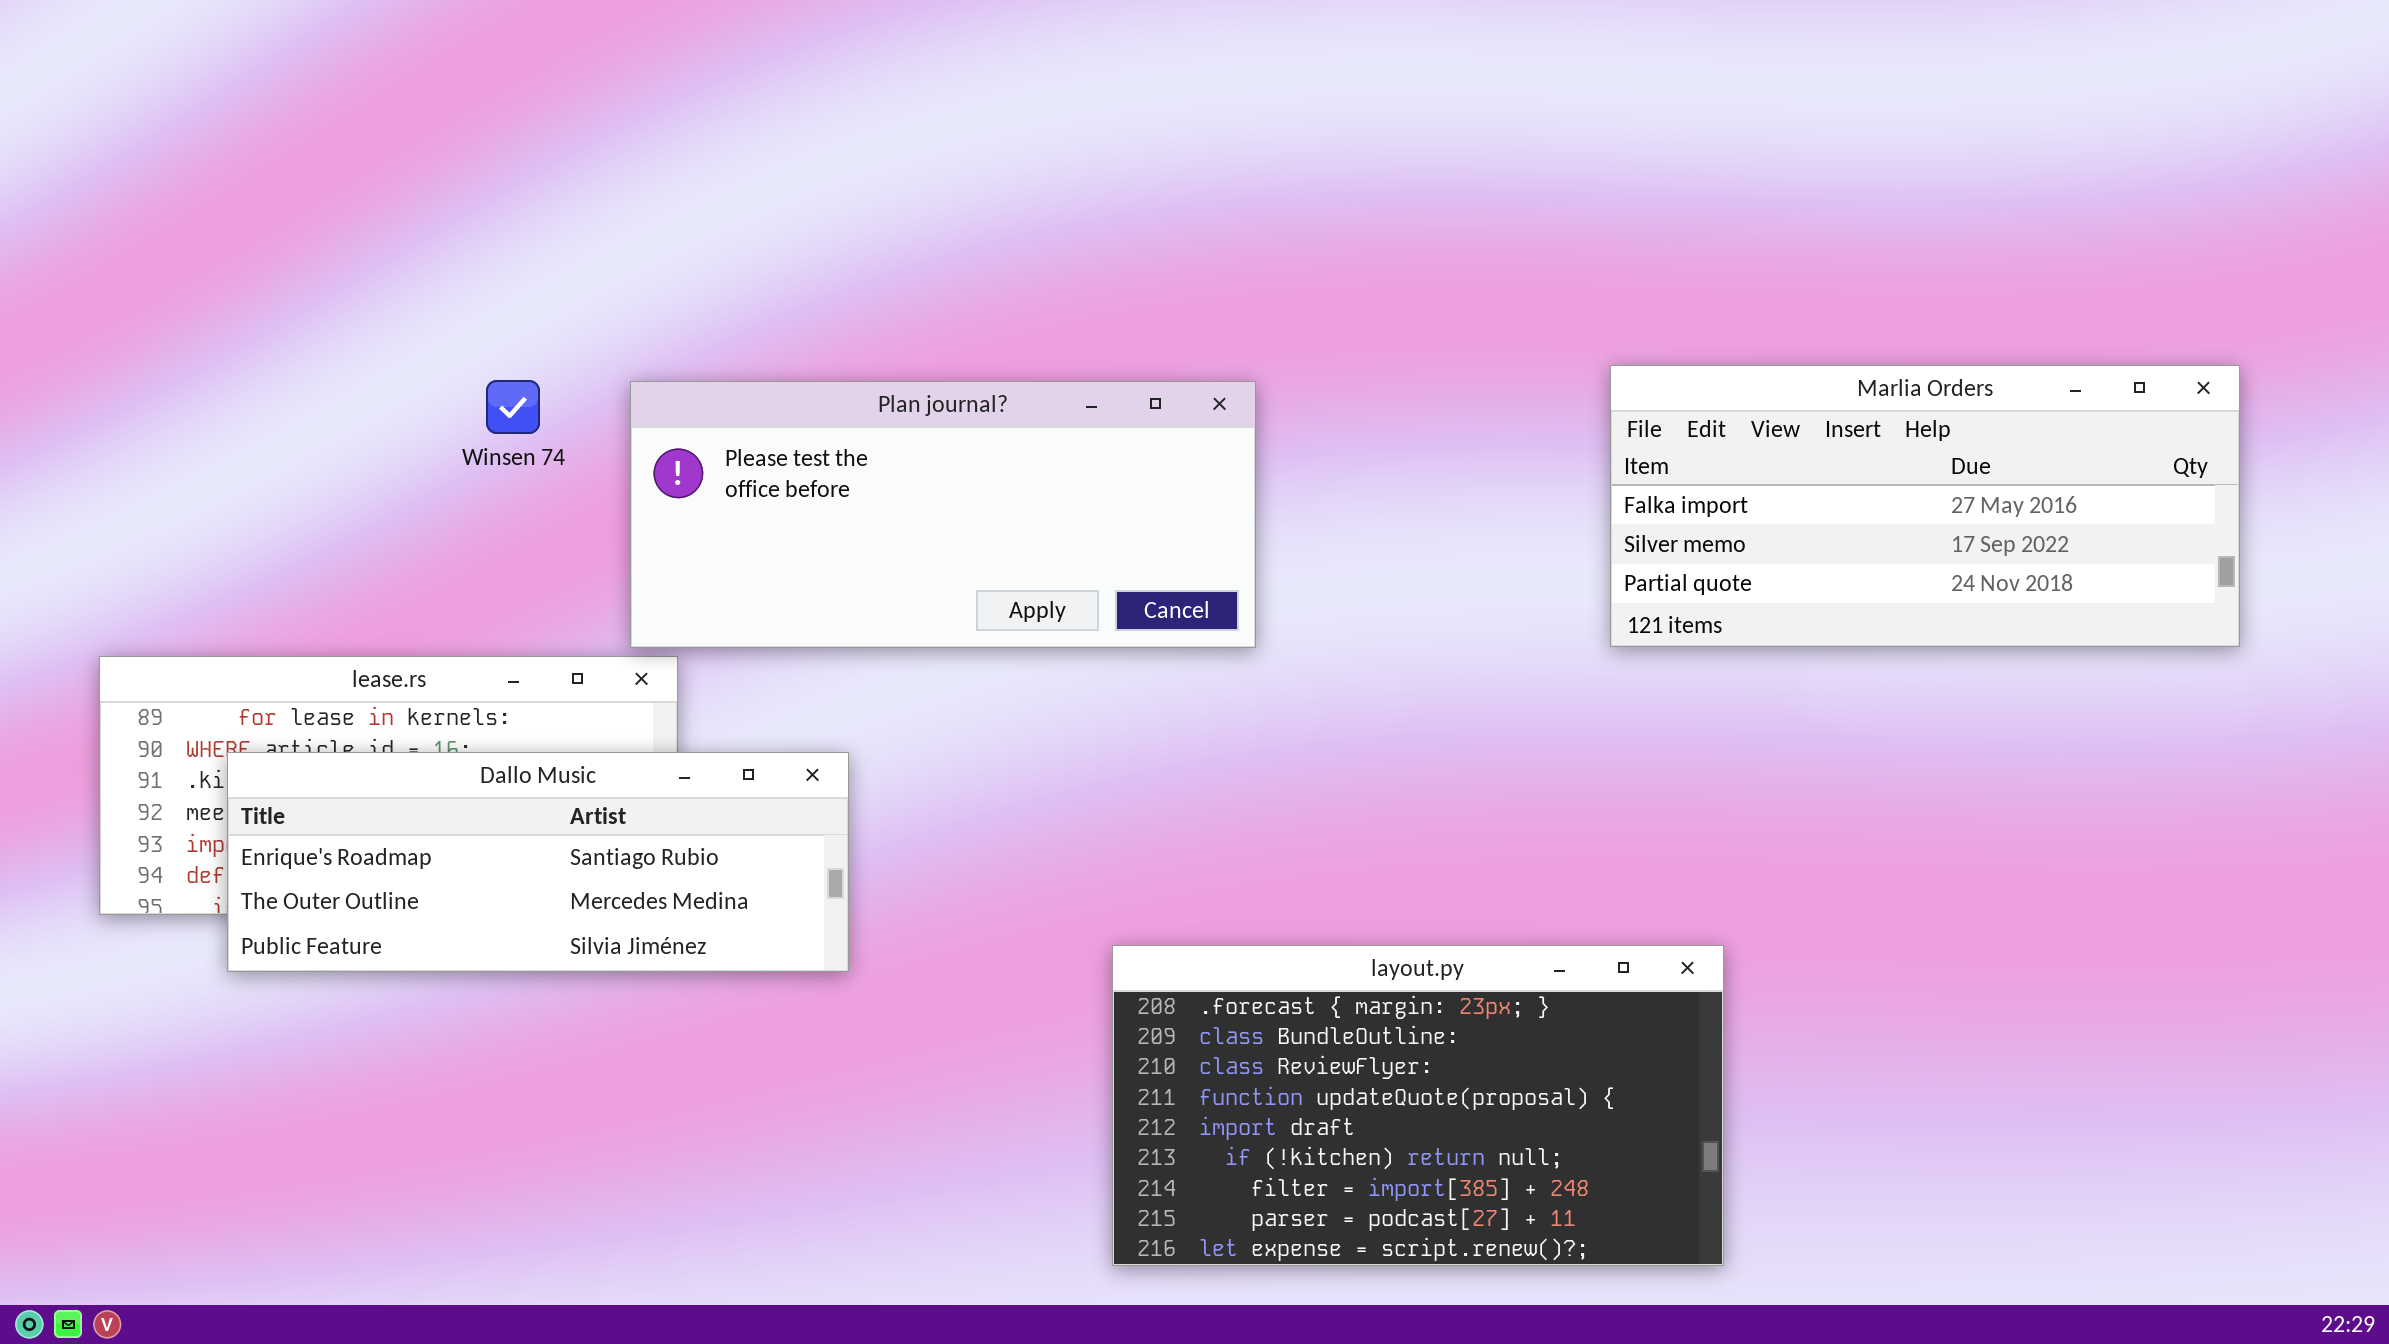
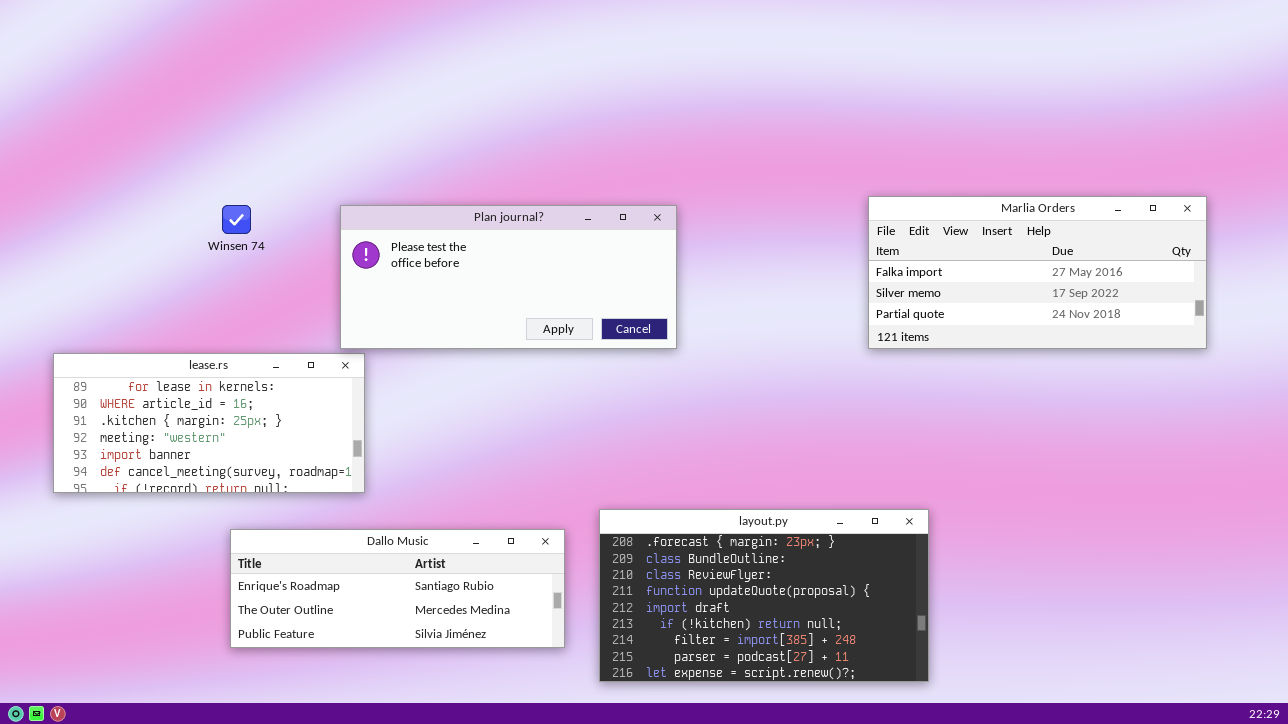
Winsen 74: [486,380,540,434] -> [222,205,251,234], moved
Dallo Music: [227,752,849,972] -> [230,529,565,648], moved

